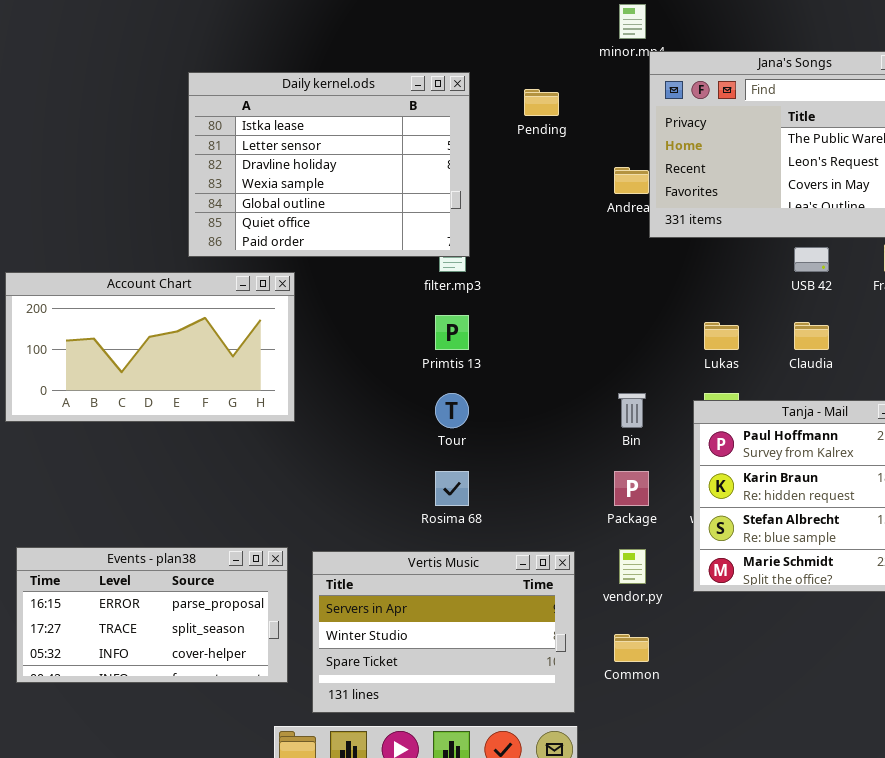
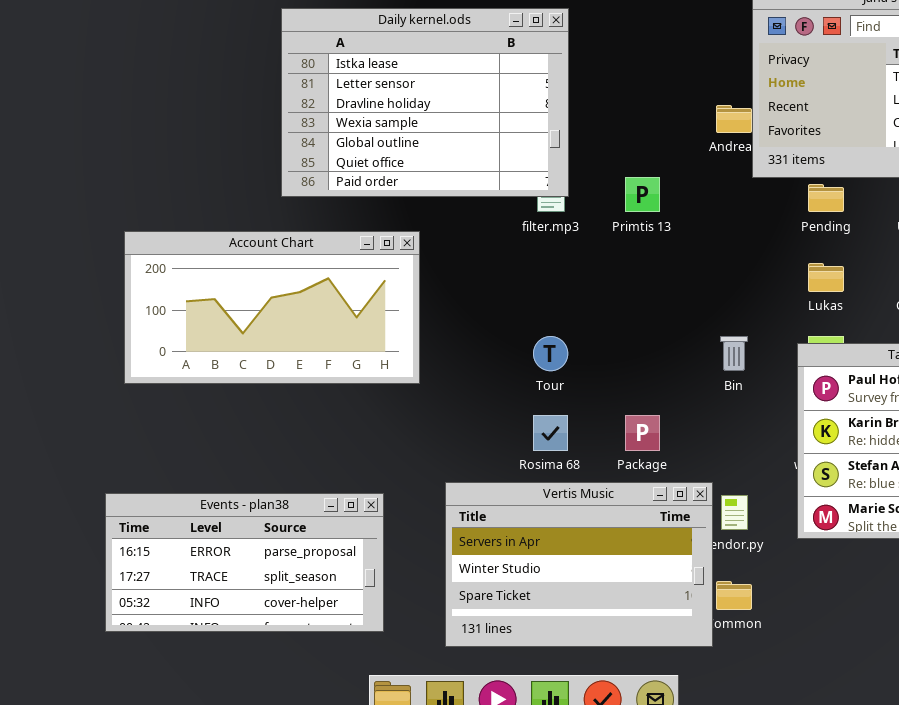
Pending: [524,89,559,116] -> [808,184,844,212], moved
Account Chart: [5,272,295,422] -> [124,231,420,384], moved
Primtis 13: [435,315,469,350] -> [625,177,660,212], moved
Package: [614,471,649,506] -> [625,415,660,451], moved
Vertis Music: [312,551,575,713] -> [445,482,713,647], moved

